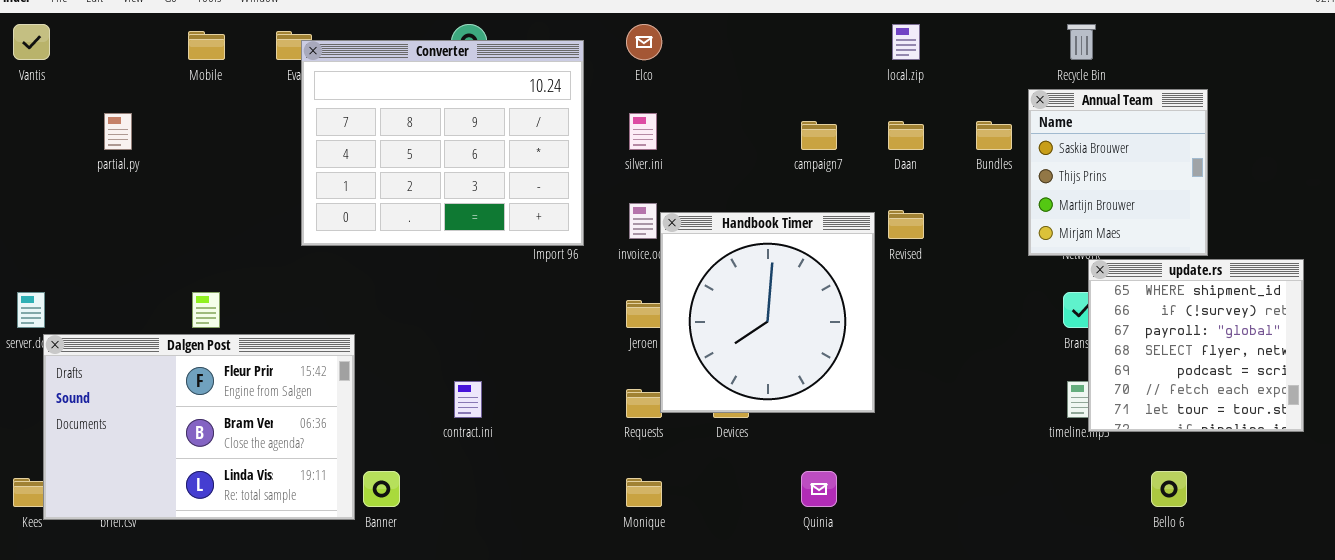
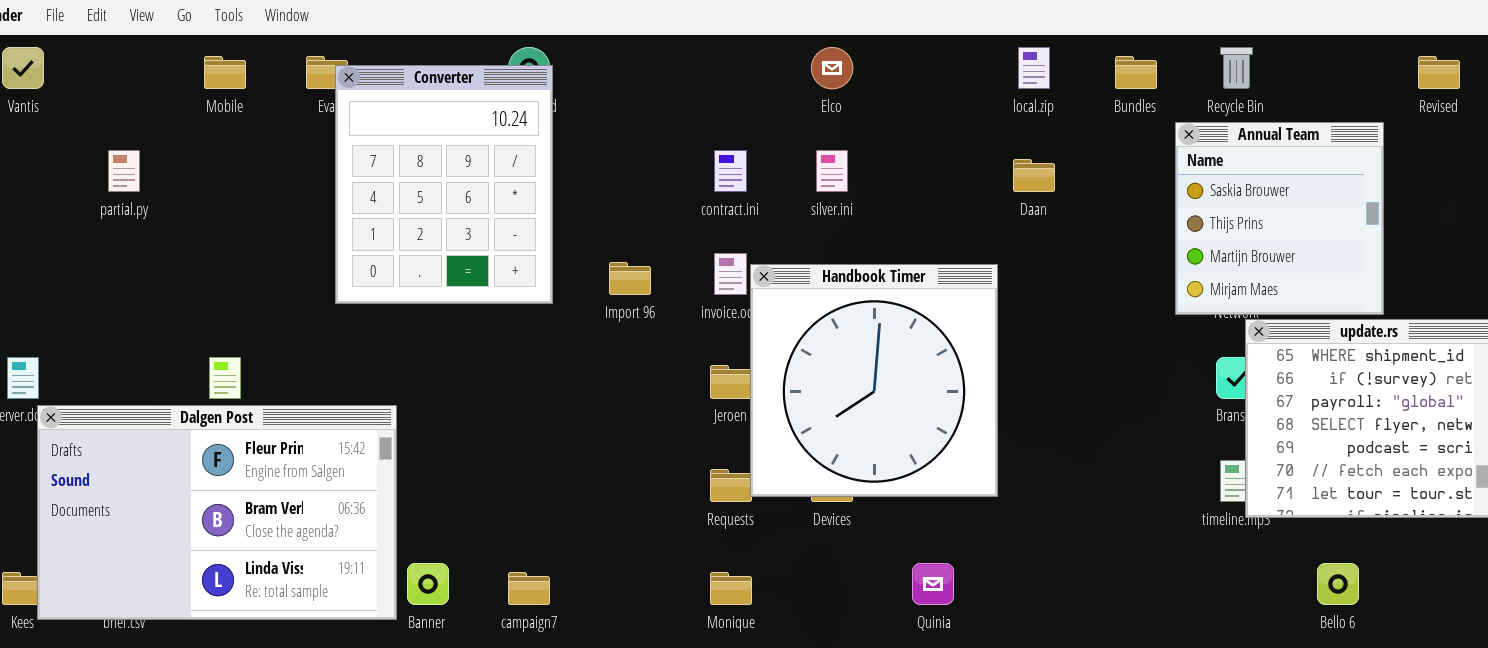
Elco: [626,24,662,60] -> [811,47,853,89], moved
Converter: [301,40,584,246] -> [335,65,553,304], resized
silver.ini: [629,113,657,150] -> [816,150,848,192], moved
campaign7: [801,121,837,150] -> [508,572,550,605], moved
Bundles: [976,121,1012,150] -> [1115,56,1157,89], moved
Revised: [888,210,924,239] -> [1418,56,1460,89], moved
contract.ini: [454,381,482,418] -> [714,150,747,192], moved

